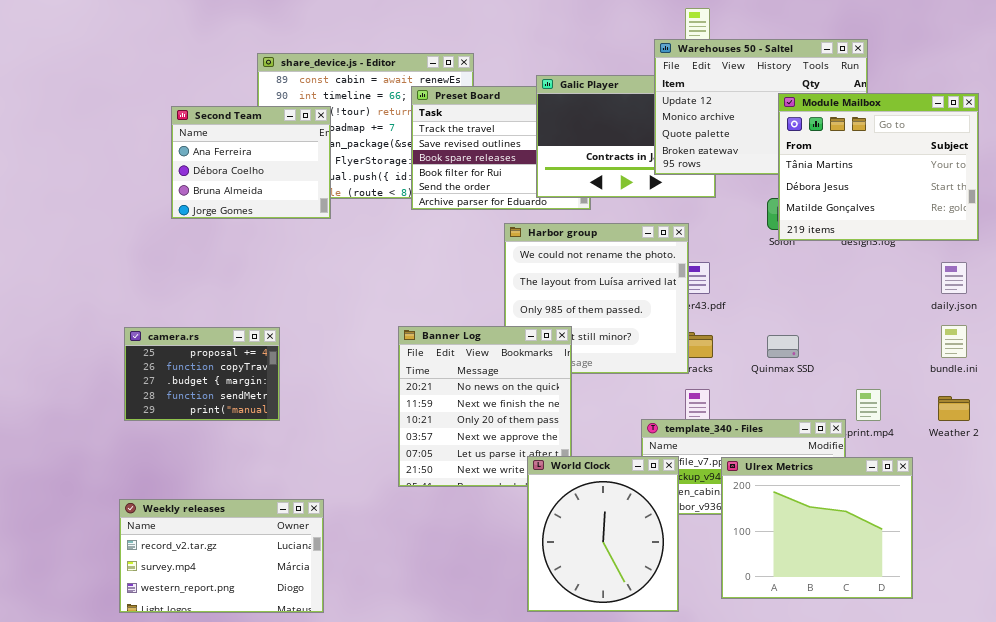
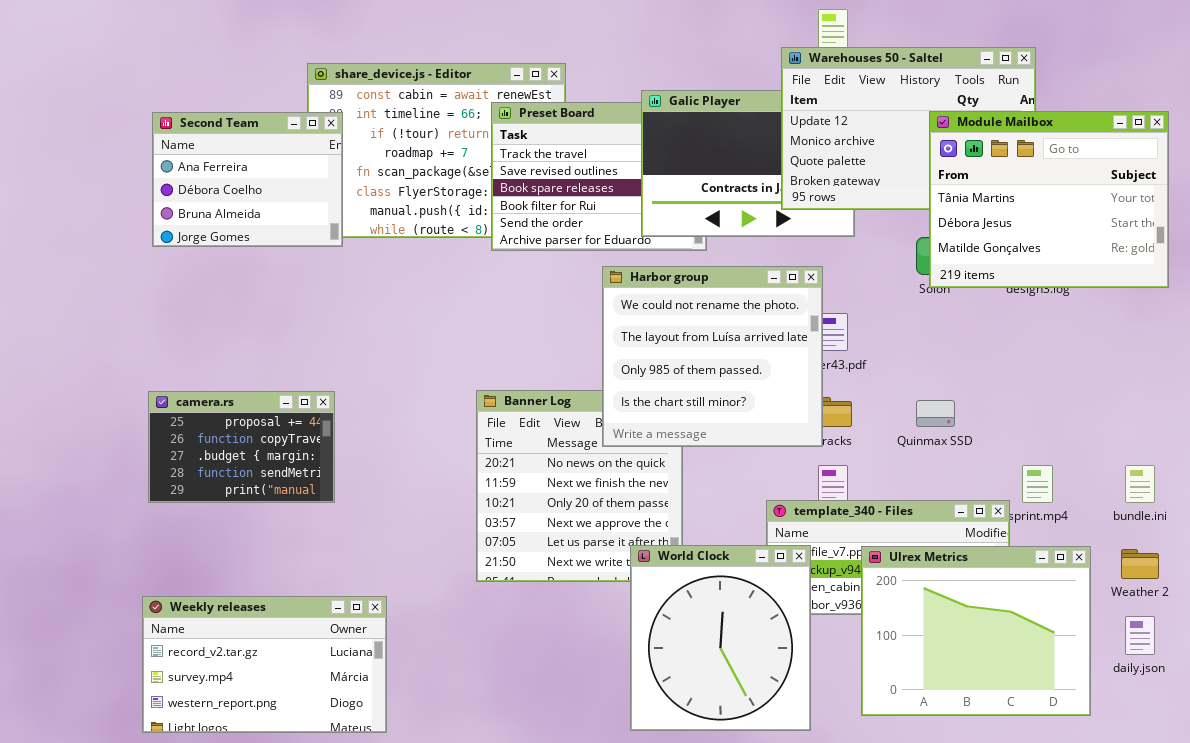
Second Team: [171,106,331,219] -> [152,112,343,247], moved
Harbor group: [504,223,689,374] -> [602,266,823,447], raised
daily.json: [941,262,967,294] -> [1125,616,1155,655], moved
bundle.ini: [941,325,967,358] -> [1125,465,1155,503], moved
Weather 2: [938,396,970,421] -> [1121,549,1159,579], moved

